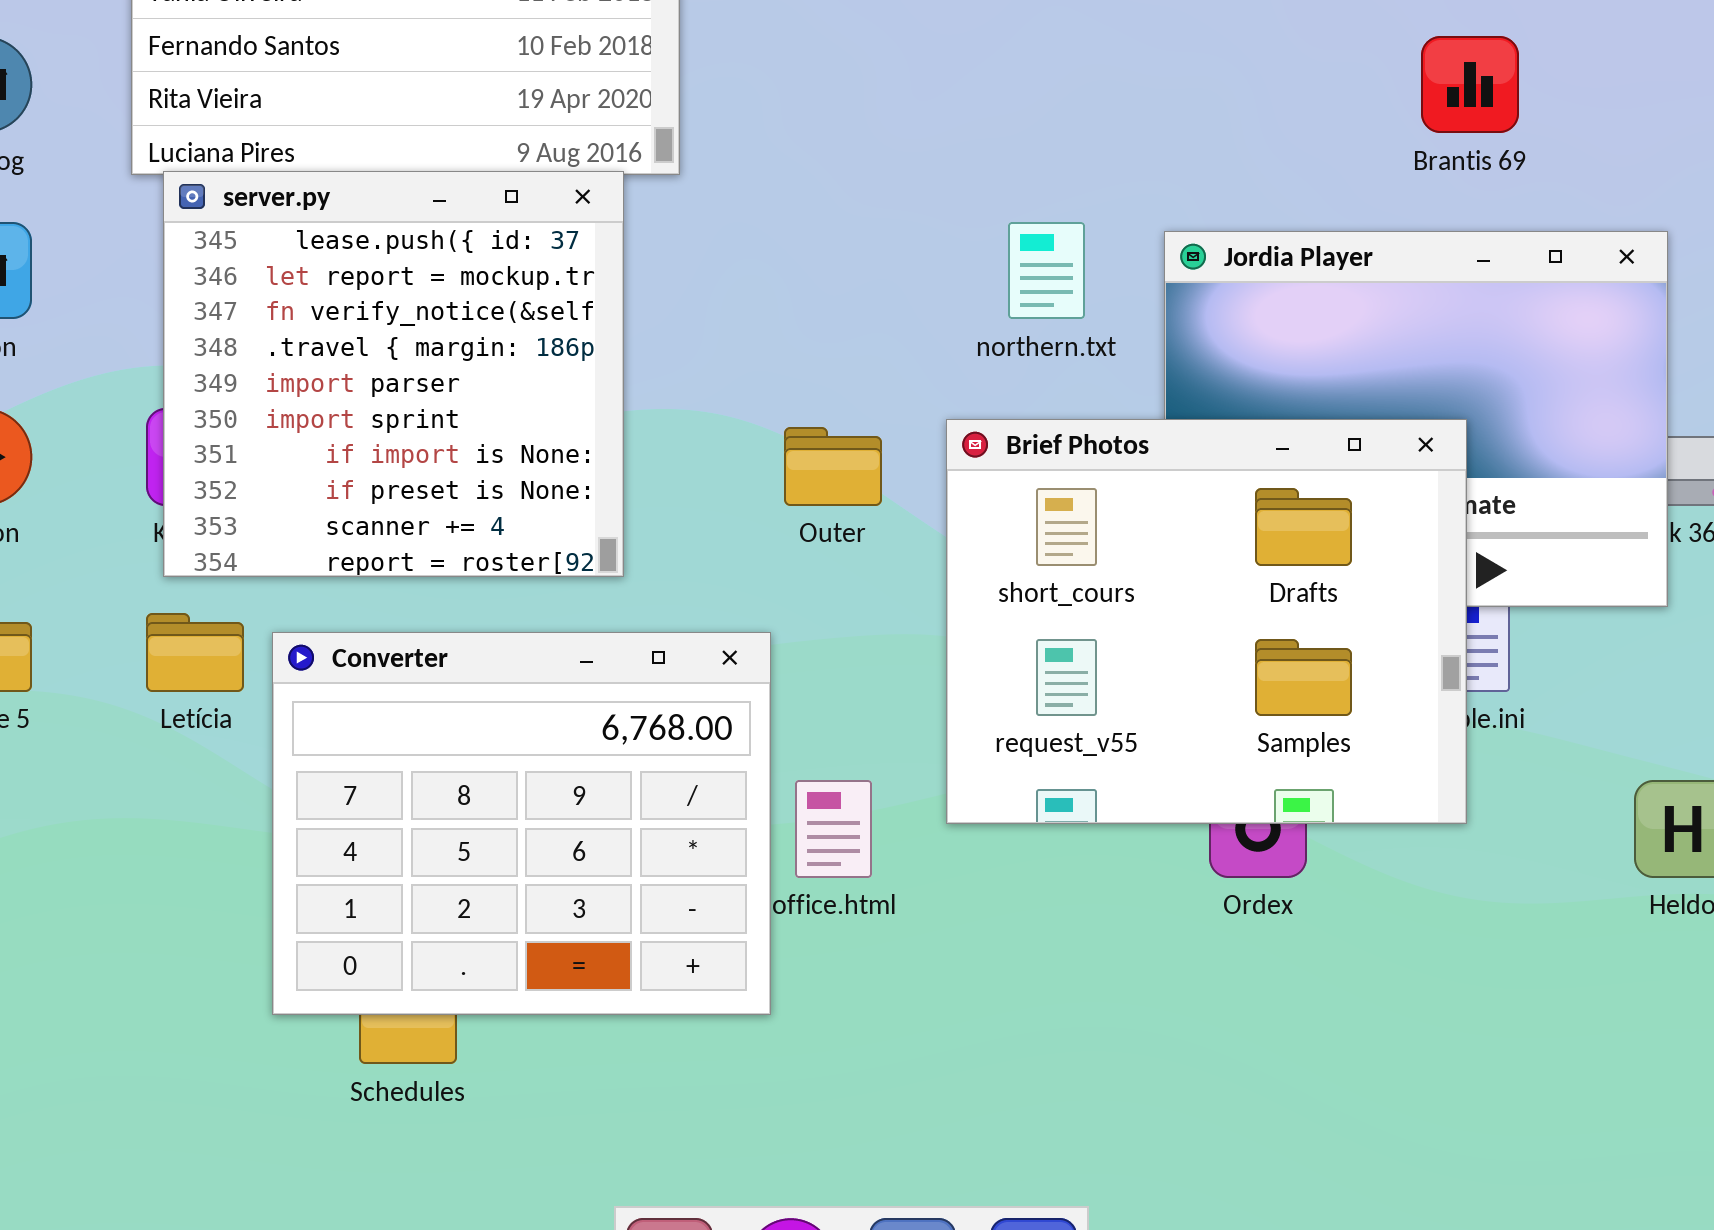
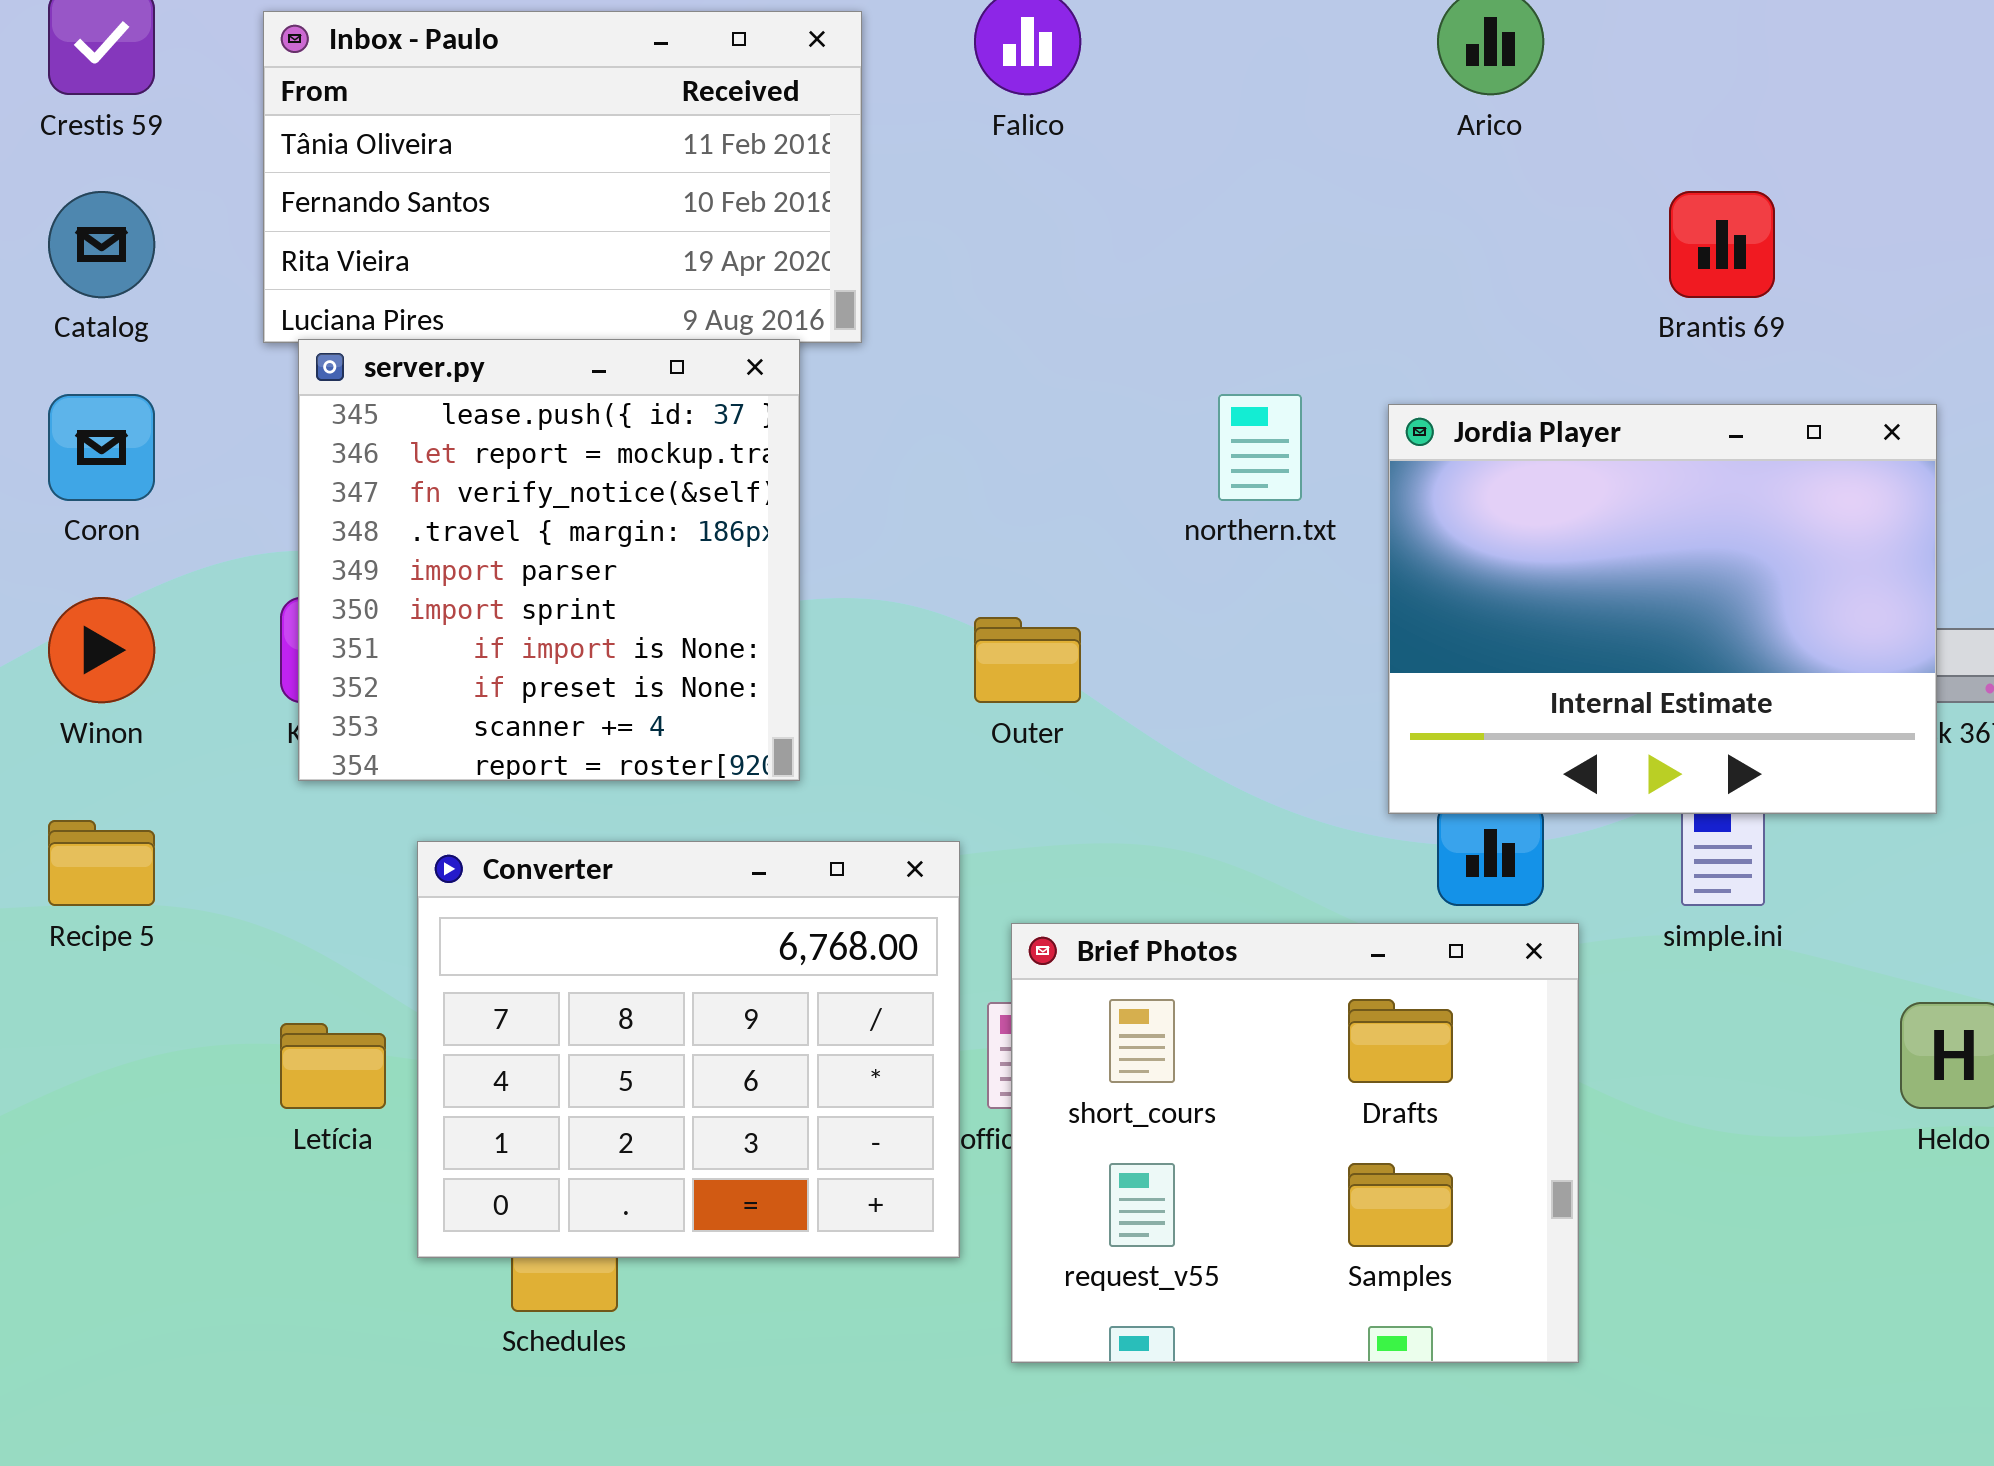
Brief Photos: [946,419,1467,824] -> [1011,923,1579,1363], moved
Letícia: [146,613,244,692] -> [280,1023,386,1109], moved

